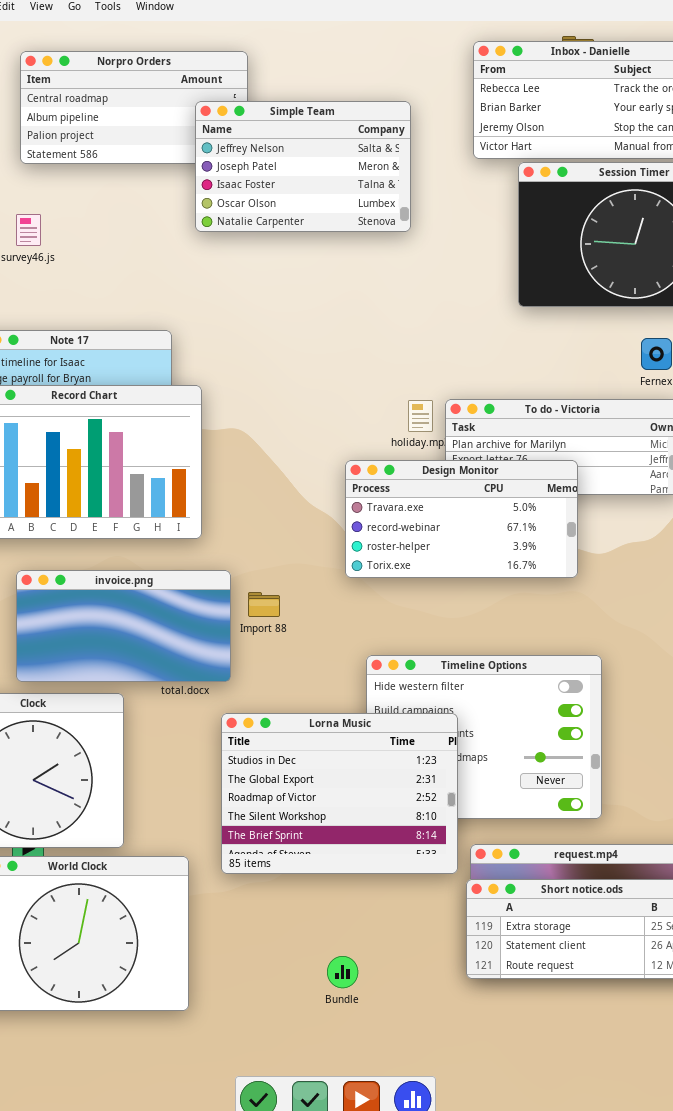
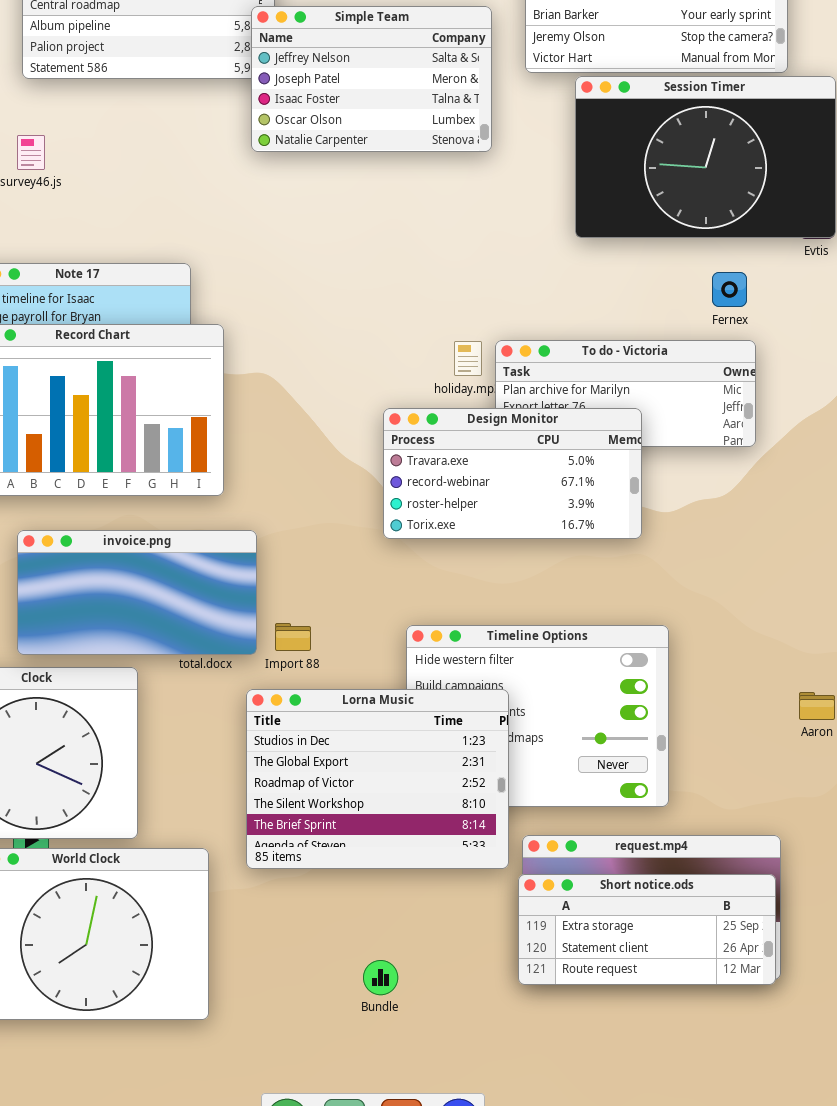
Simple Team: [195,101,411,232] -> [251,6,492,152], moved
Import 88: [248,592,280,617] -> [275,623,311,651], moved

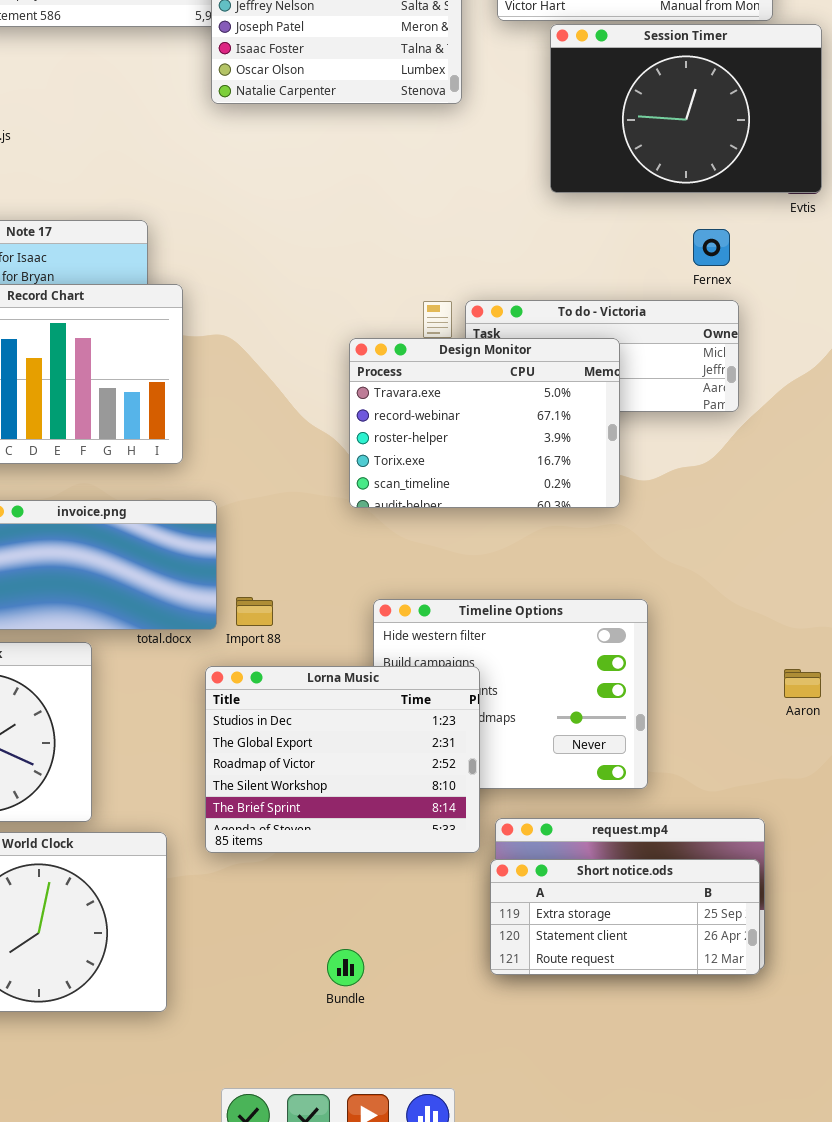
Design Monitor: [383,408,642,539] -> [349,338,620,508], resized

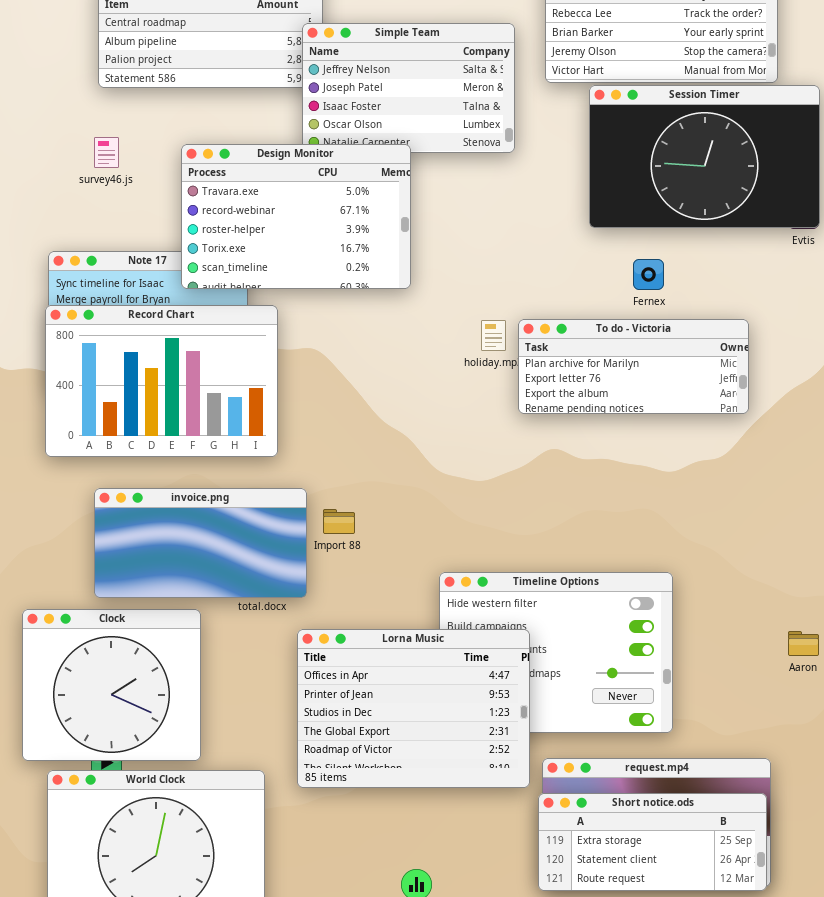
Fernex: [693,229,730,266] -> [633,259,664,290], moved
Design Monitor: [349,338,620,508] -> [181,144,411,289], moved
Import 88: [236,597,273,626] -> [323,509,355,534], moved
Lorna Music: [205,666,480,853] -> [297,629,530,788], scrolled up 2 rows

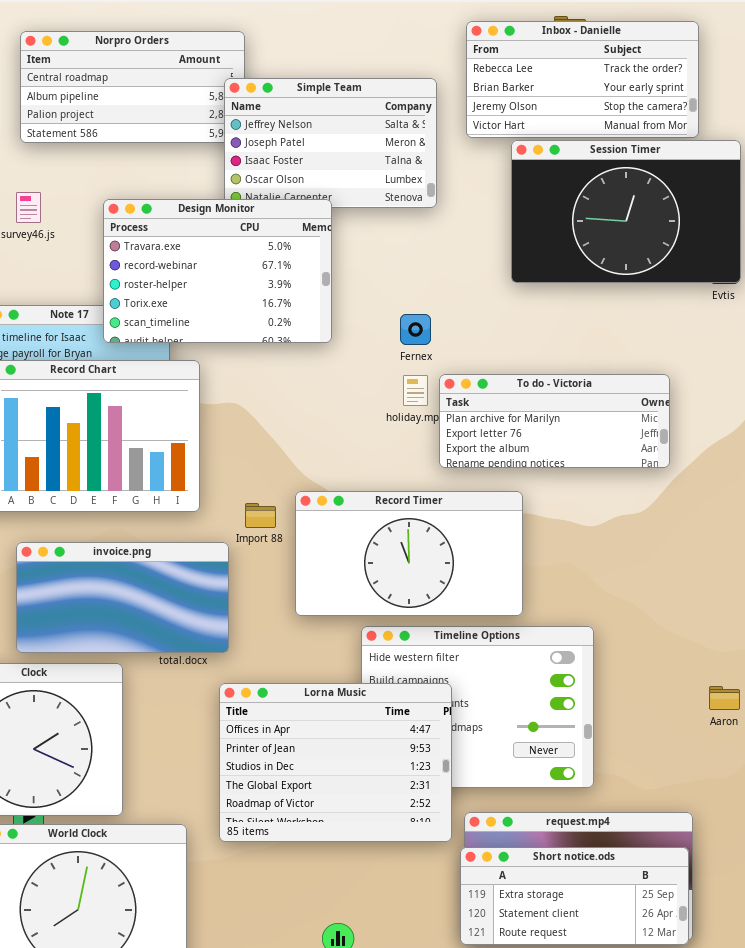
Fernex: [633,259,664,290] -> [400,314,431,345], moved
Record Timer: none -> [295,491,523,616], opened
Import 88: [323,509,355,534] -> [245,503,276,528], moved

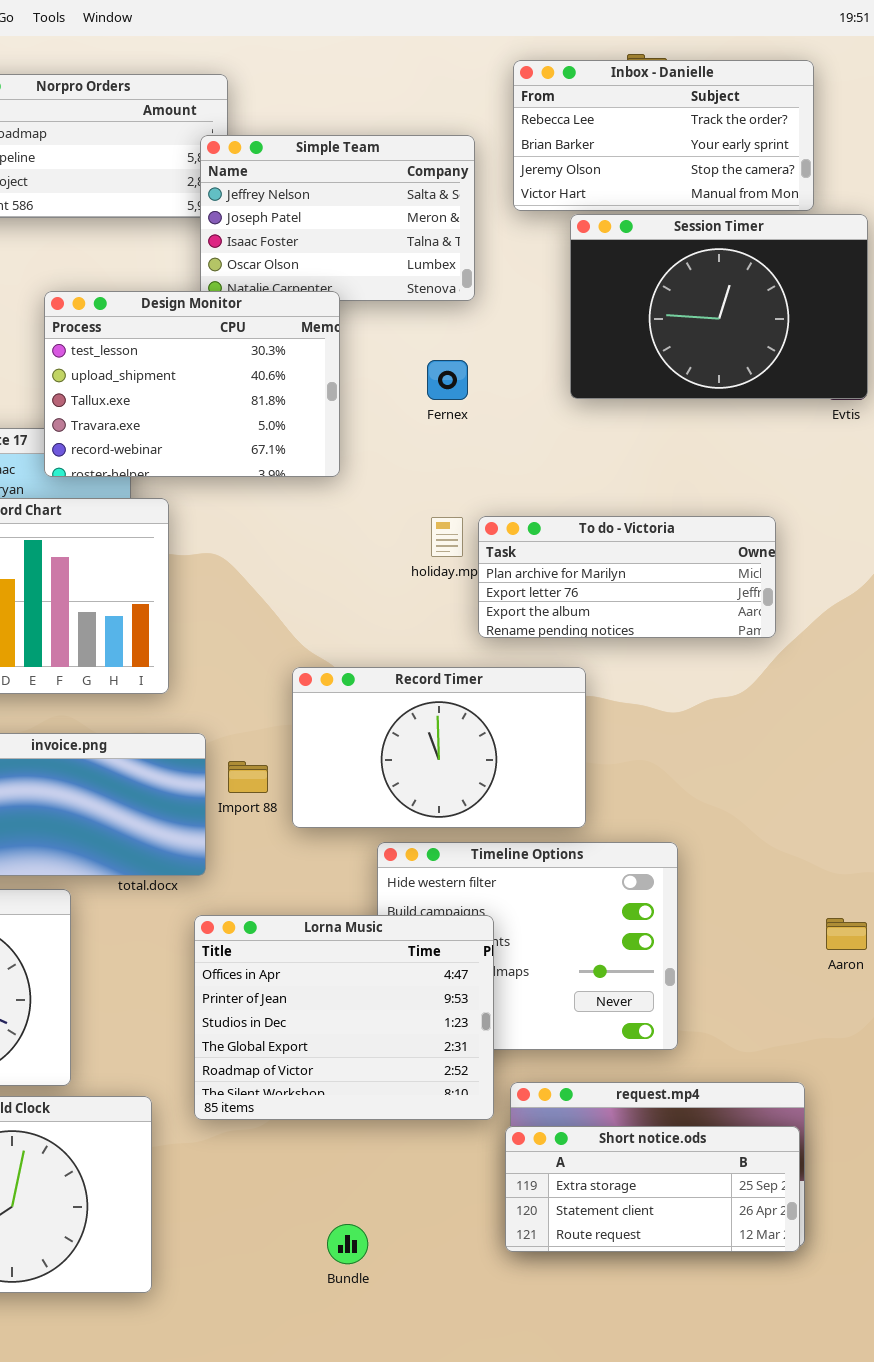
Design Monitor: [103,199,332,343] -> [44,291,340,477], scrolled up 3 rows
Fernex: [400,314,431,345] -> [427,360,468,400], moved
Import 88: [245,503,276,528] -> [228,761,268,793], moved

